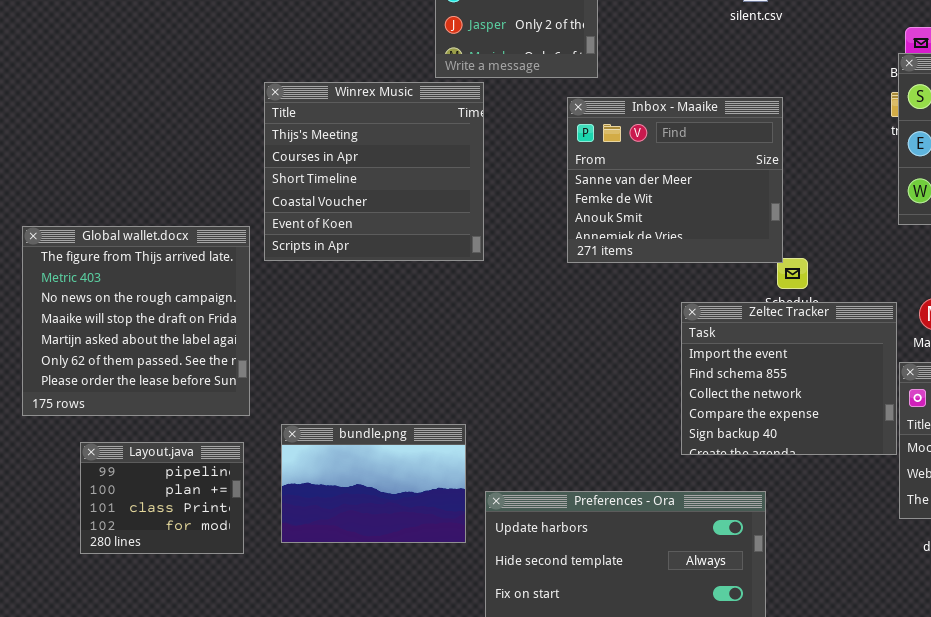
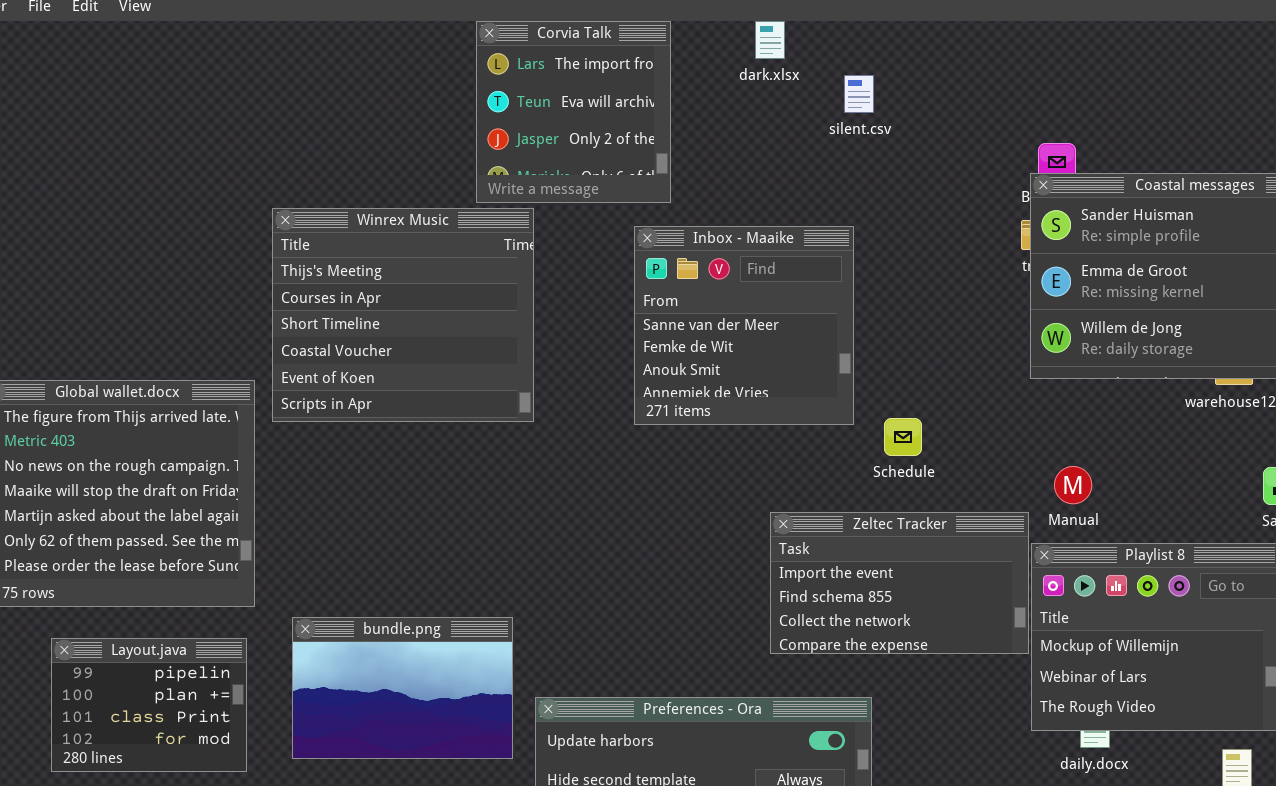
Inbox - Maaike: [567,97,783,263] -> [634,226,854,425], resized
Zeltec Tracker: [681,302,897,455] -> [770,512,1029,654], resized

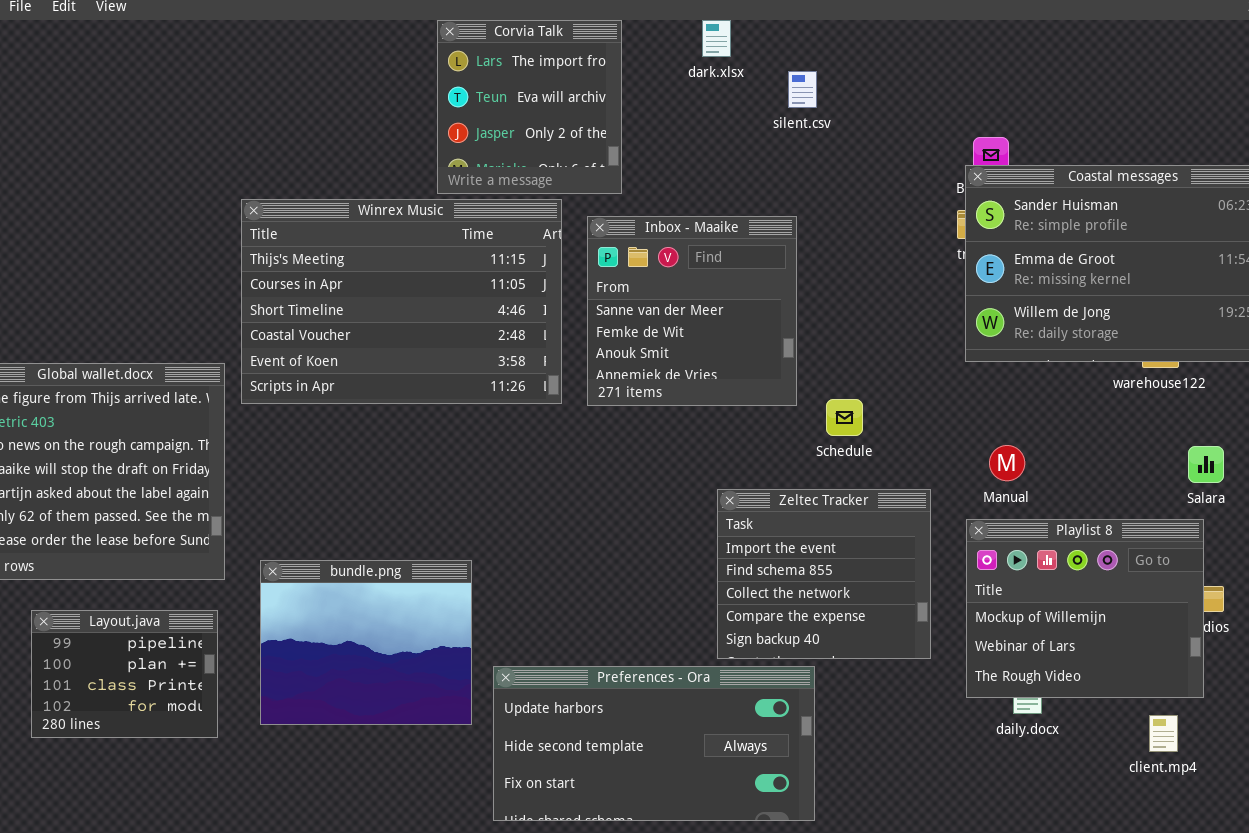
Winrex Music: [272,208,534,422] -> [241,199,562,404], resized
Zeltec Tracker: [770,512,1029,654] -> [717,489,931,659], resized
bundle.png: [292,617,513,759] -> [260,560,472,725], resized

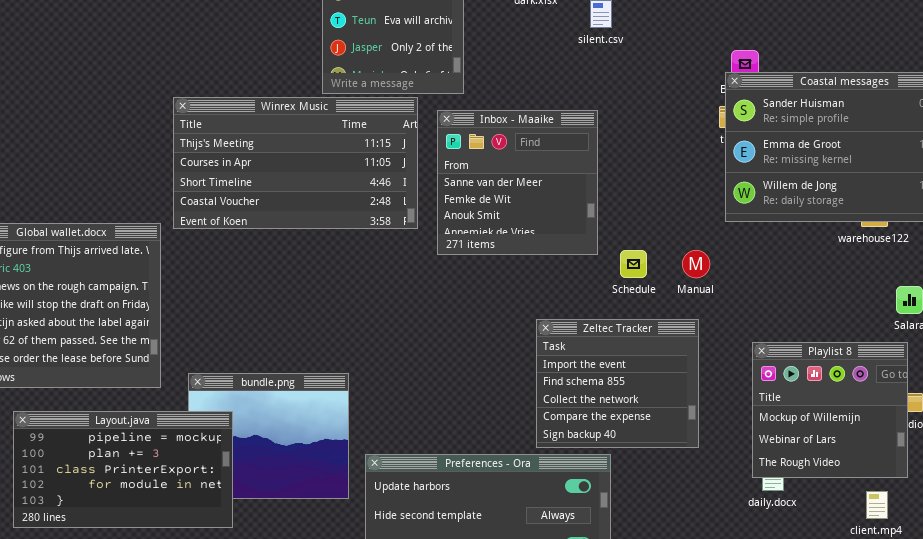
Winrex Music: [241,199,562,404] -> [173,97,418,229], resized
Manual: [989,445,1025,481] -> [682,250,710,278], moved
Playlist 8: [966,519,1204,698] -> [752,342,908,478], resized
Layout.java: [31,610,218,738] -> [13,411,233,528], resized

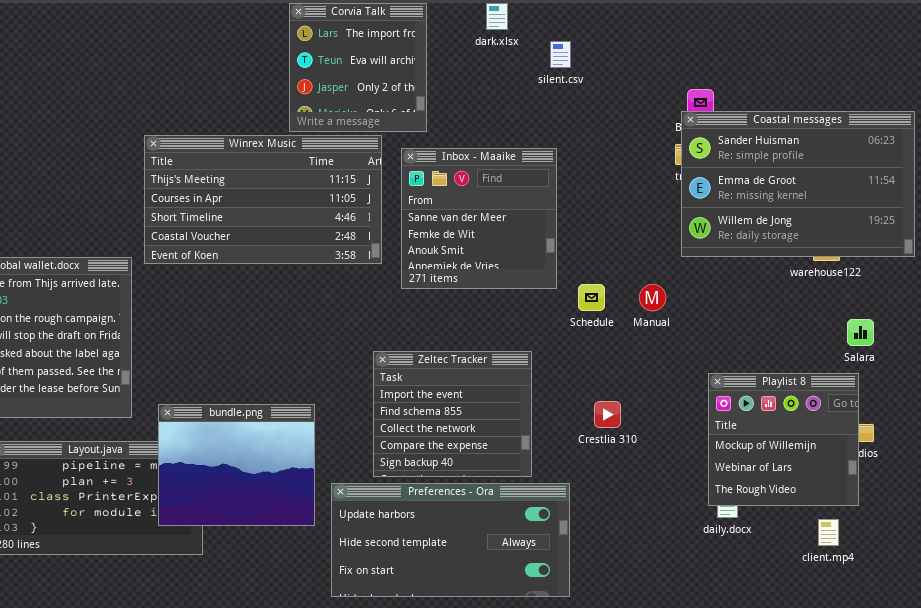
Zeltec Tracker: [536,319,699,448] -> [373,351,532,477], moved
bundle.png: [188,373,349,499] -> [158,404,315,526], raised

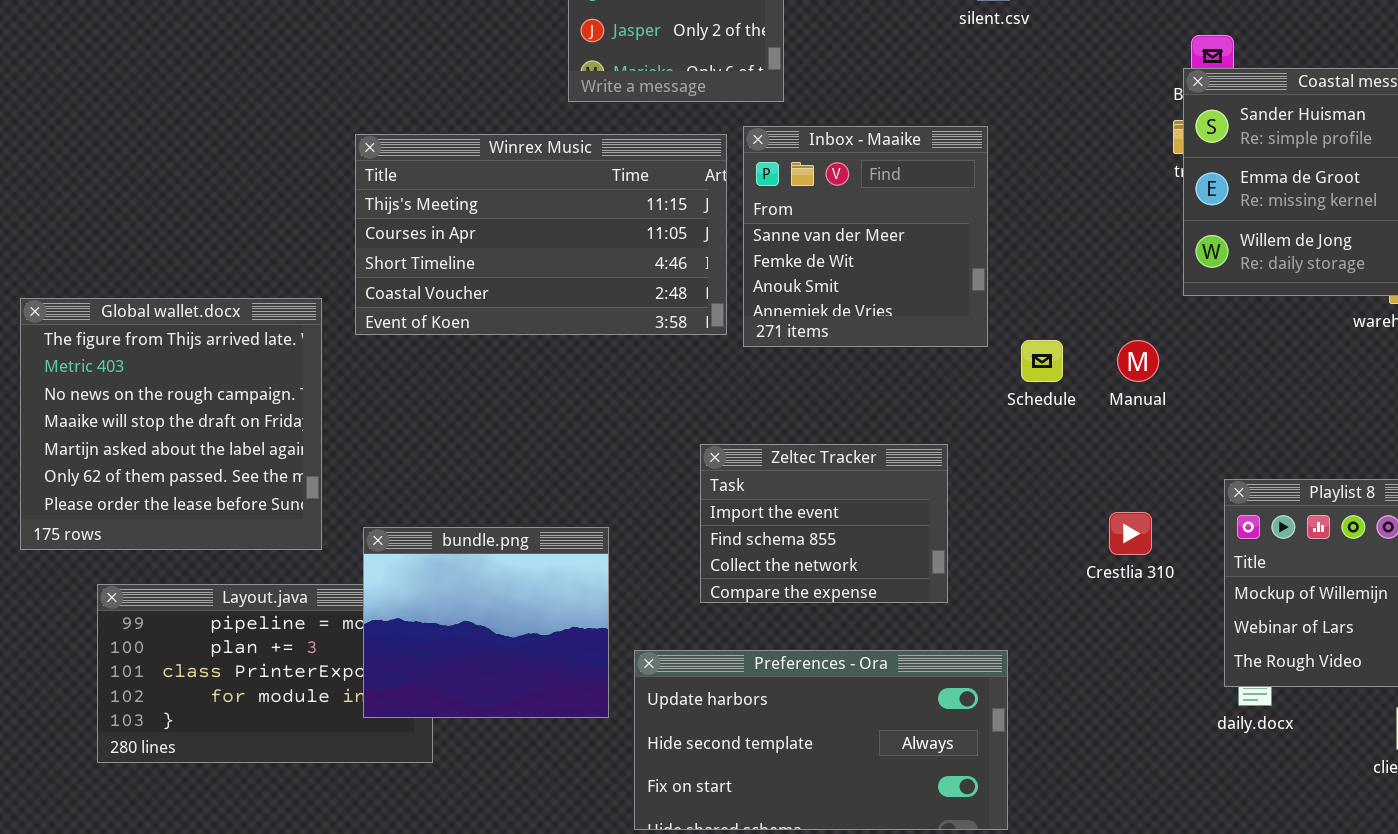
Winrex Music: [144,135,382,264] -> [355,134,727,335], moved
Zeltec Tracker: [373,351,532,477] -> [700,444,948,603], resized
Crestlia 310: [594,401,621,428] -> [1109,512,1152,555], moved

